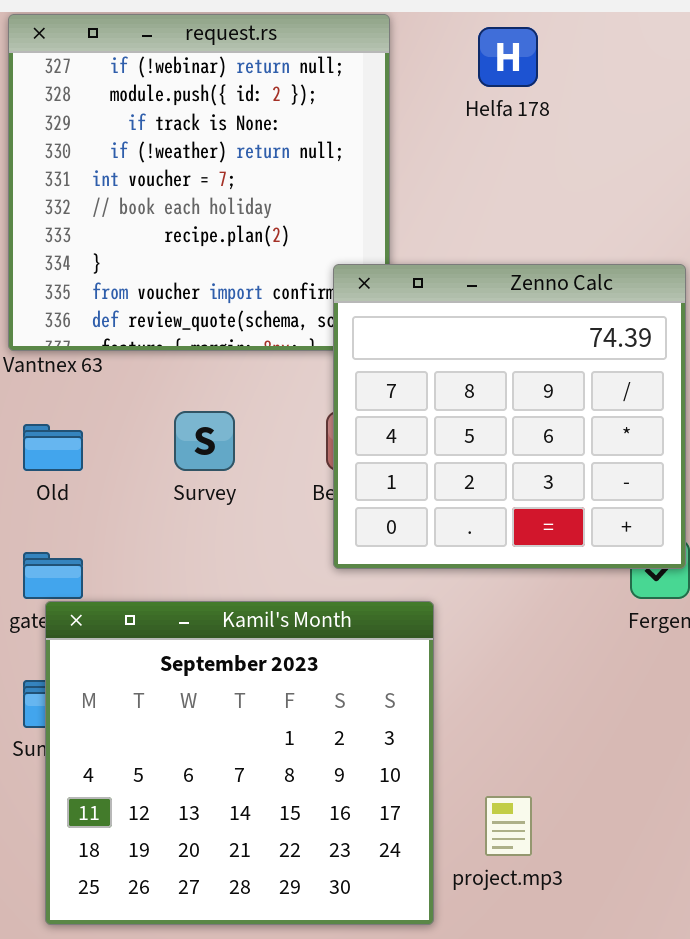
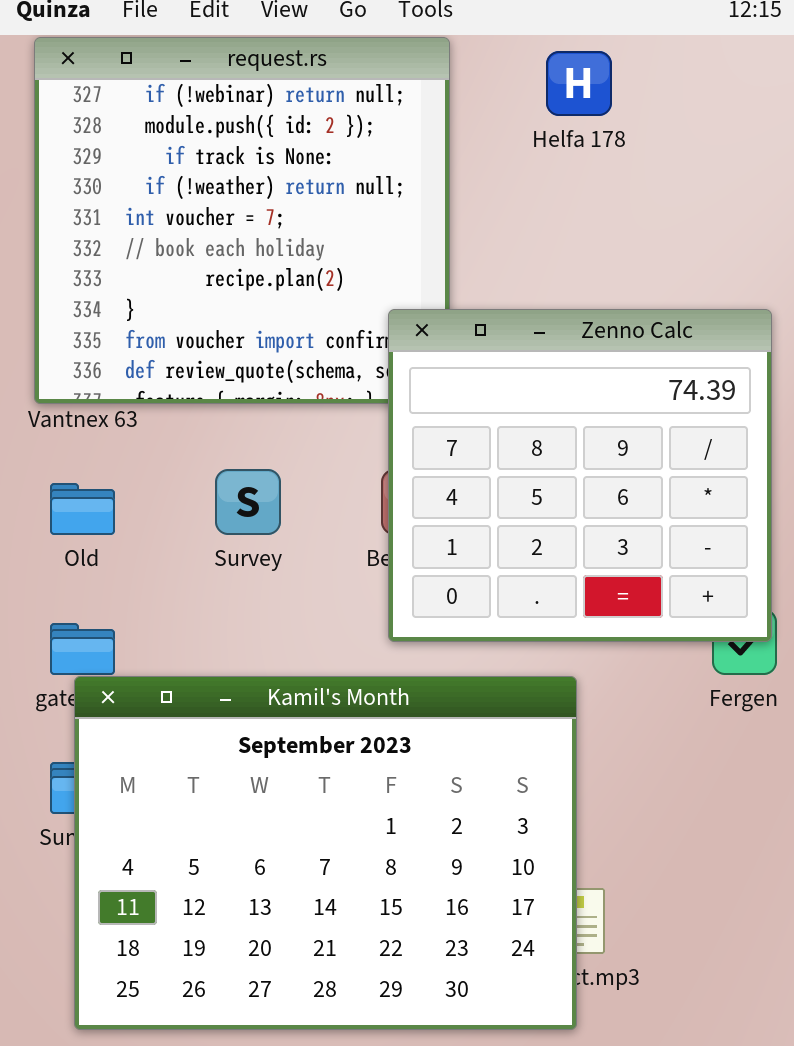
Kamil's Month: [45,601,434,925] -> [74,676,577,1030], resized

